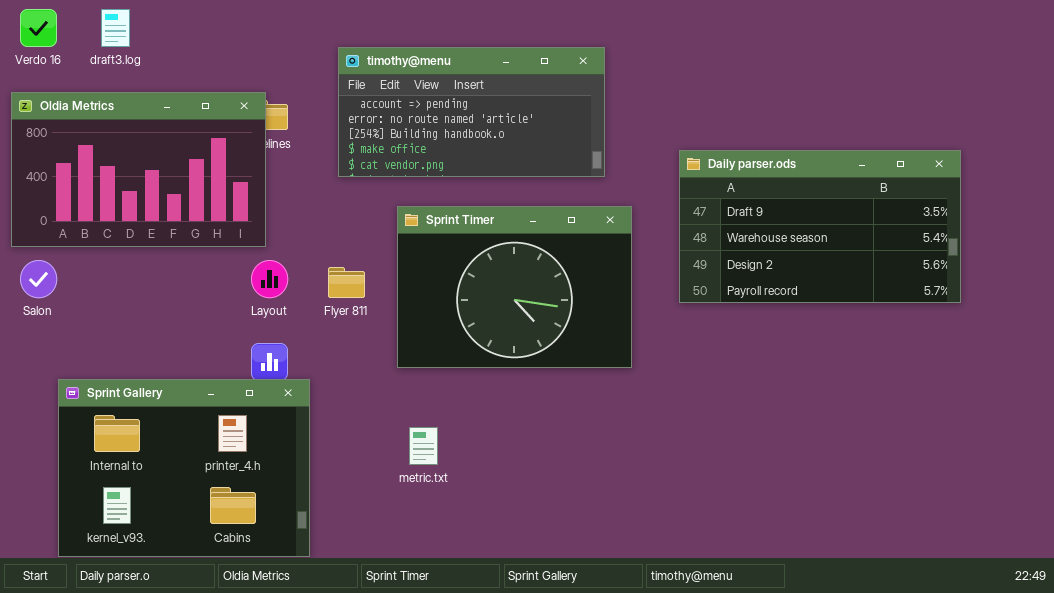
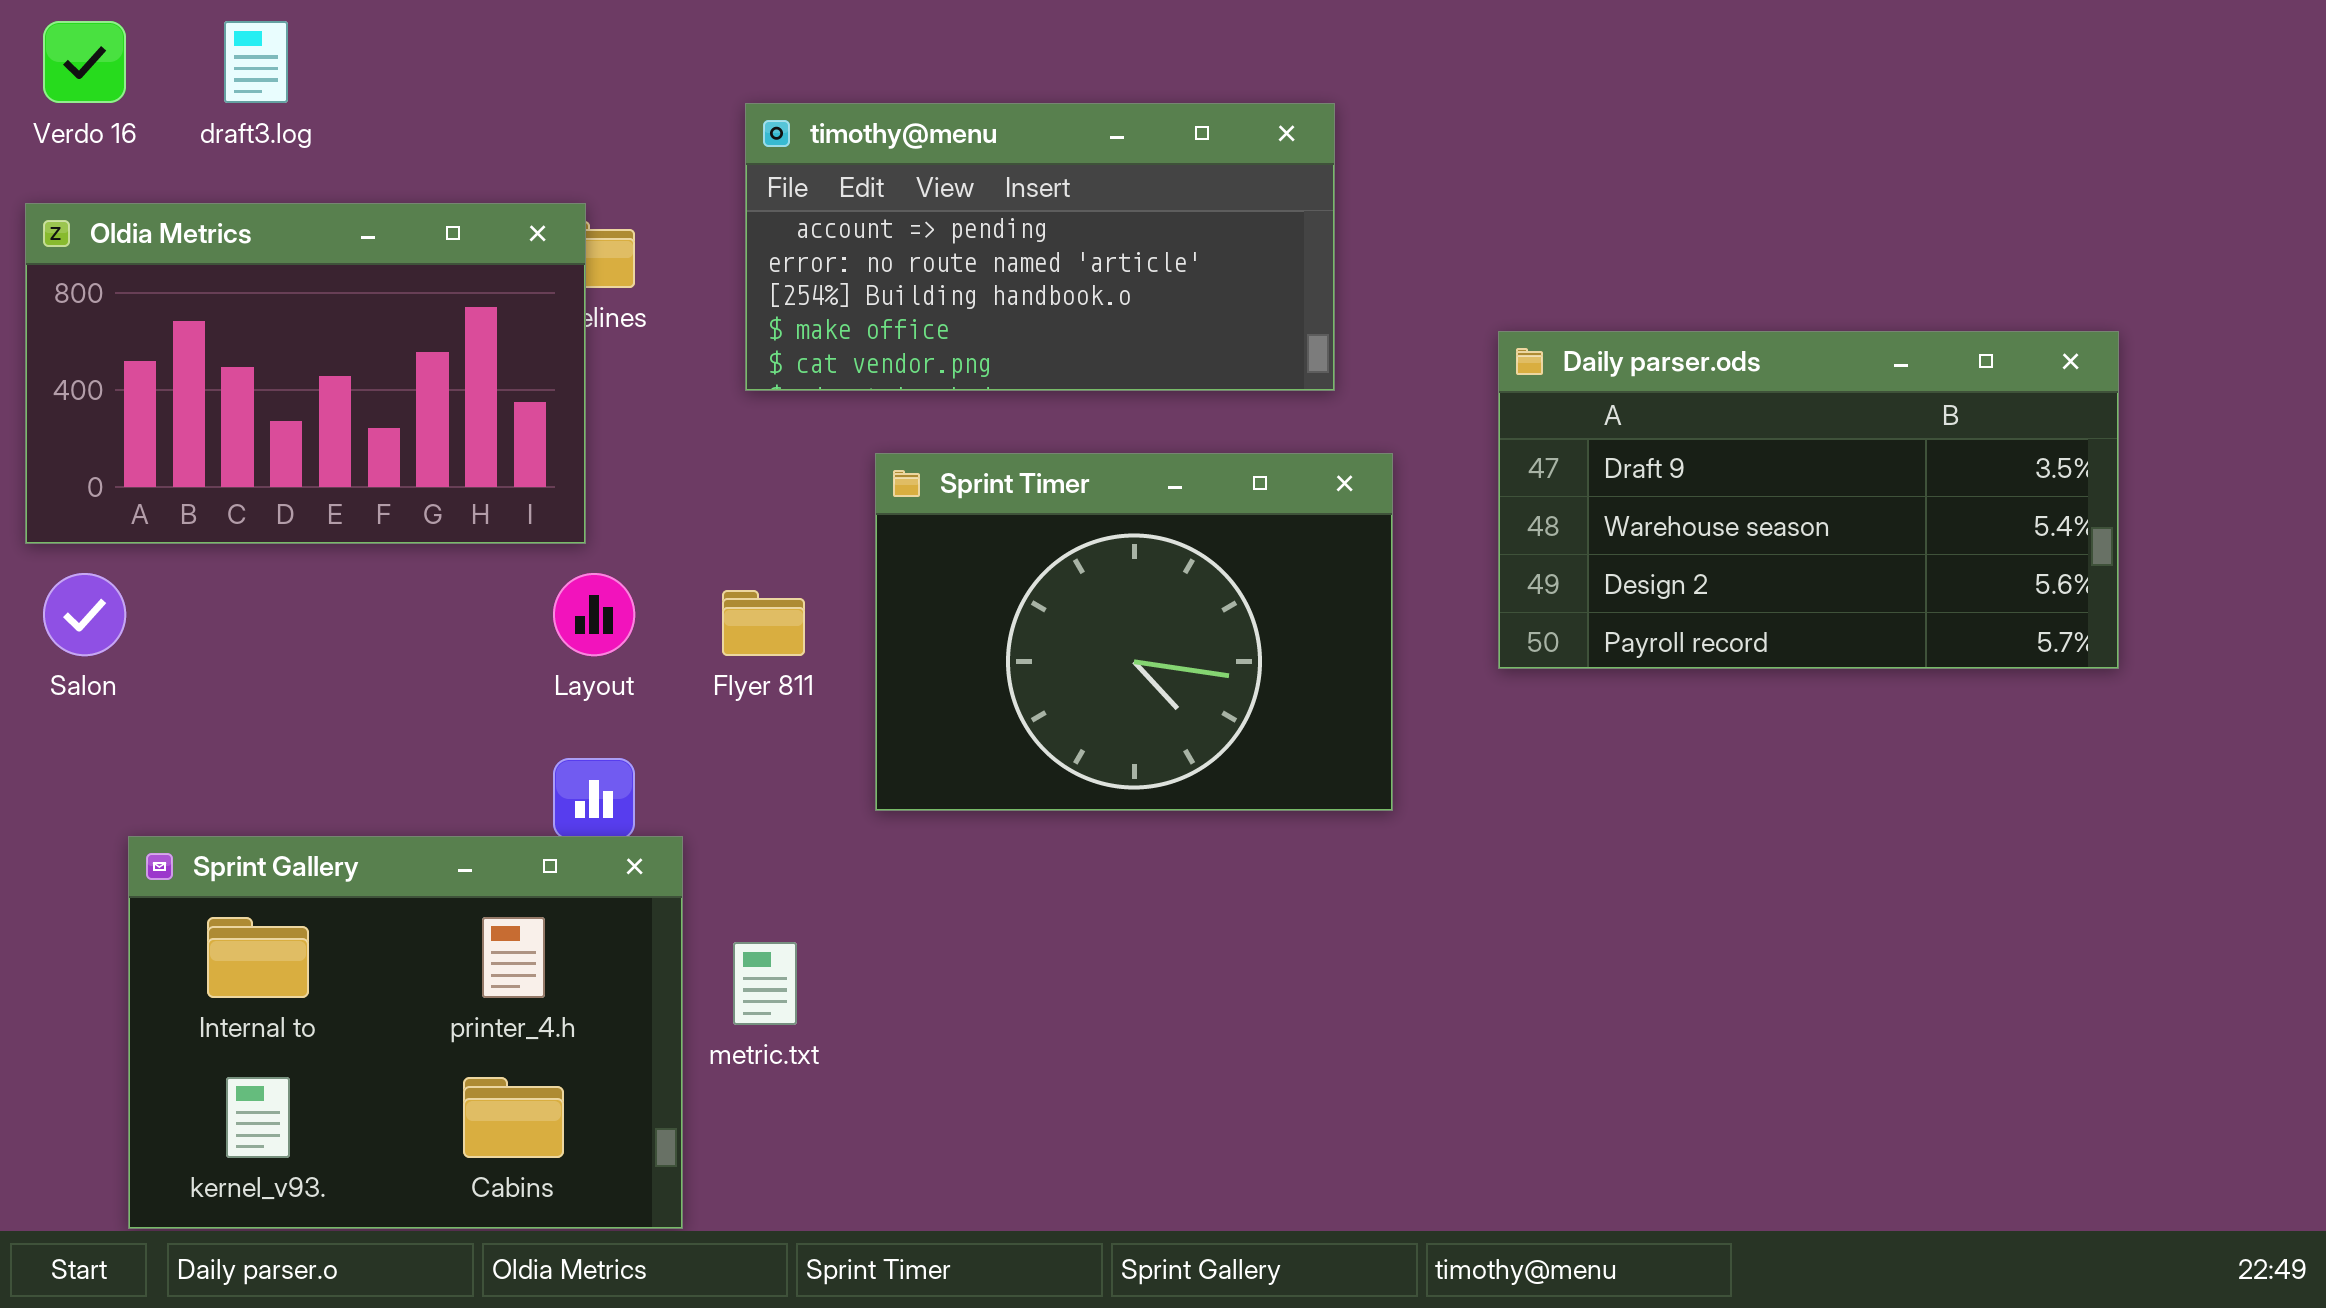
metric.txt: [409,427,438,465] -> [733,942,797,1025], moved

